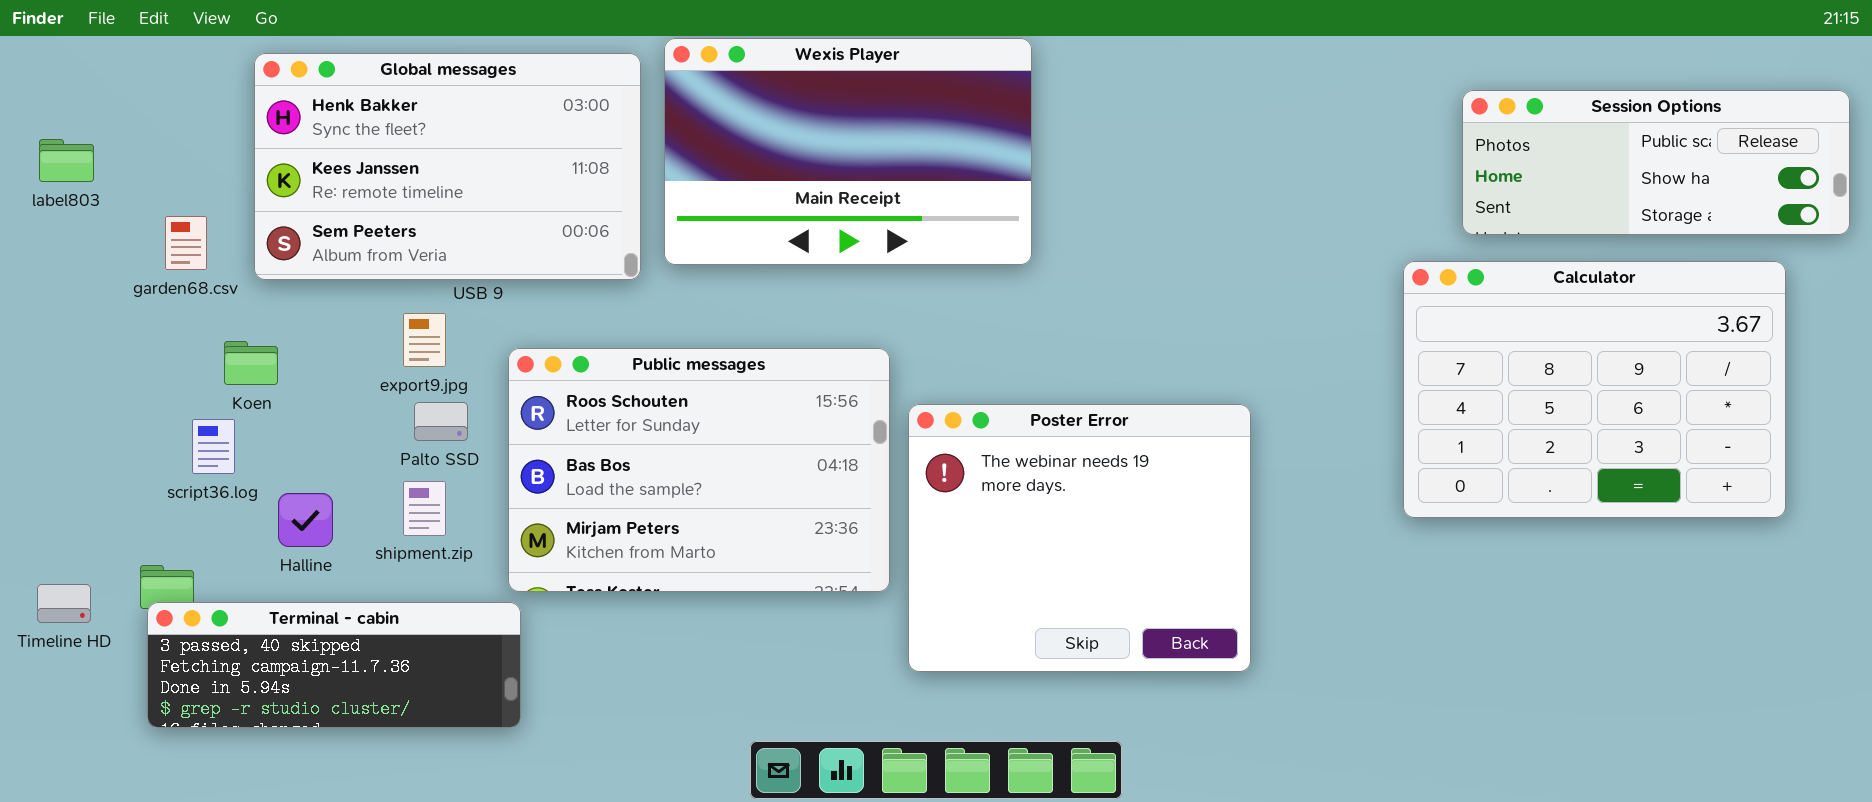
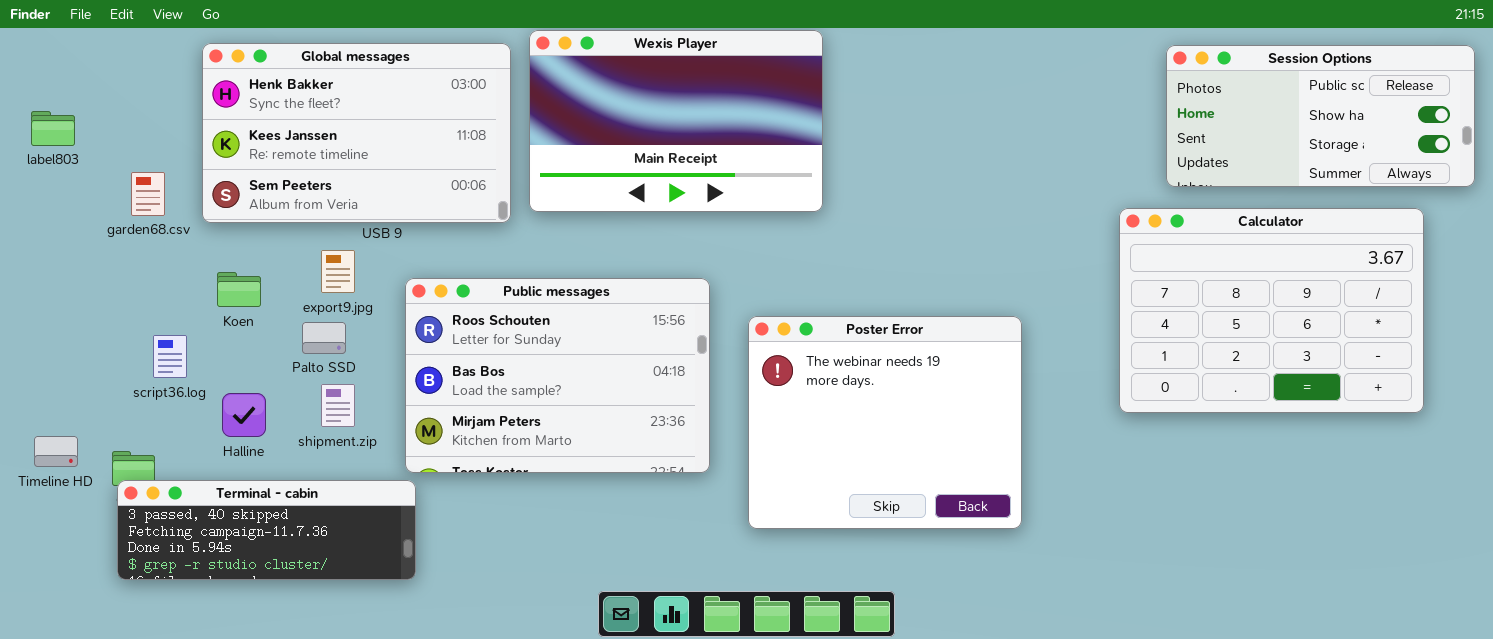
Session Options: [1462,90,1850,235] -> [1166,45,1475,187], resized
Koen: [224,341,278,385] -> [217,272,261,307], moved
Palto SSD: [414,402,468,441] -> [302,322,346,354], moved
Poster Error: [908,404,1251,672] -> [748,316,1022,529], moved
Timeline HD: [37,584,91,623] -> [34,436,78,467], moved

